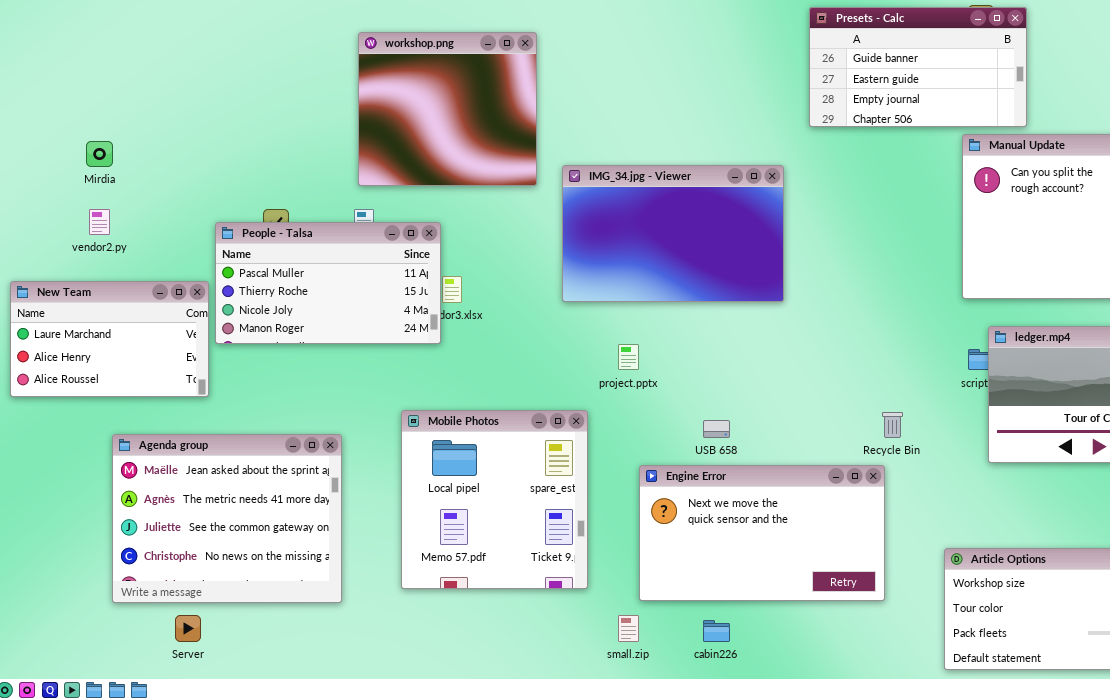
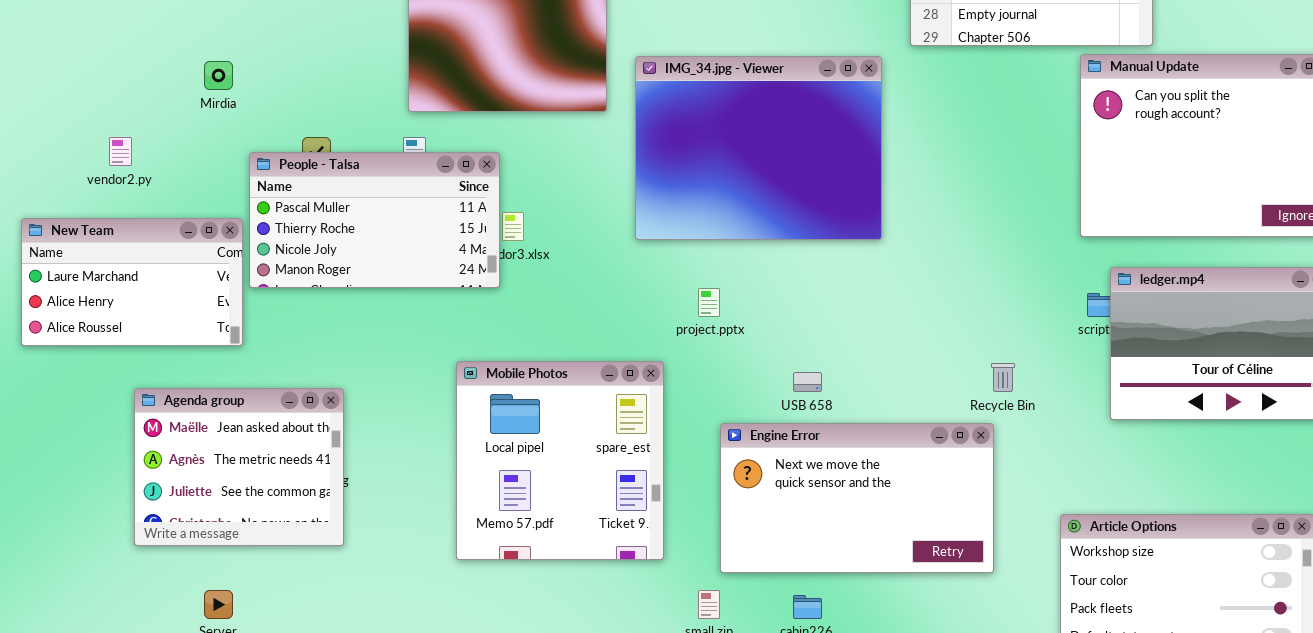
Mirdia: [86,141,113,167] -> [204,61,233,90], moved
IMG_34.jpg - Viewer: [562,165,784,302] -> [635,56,882,240], resized
Agenda group: [112,434,342,603] -> [134,388,344,546], resized

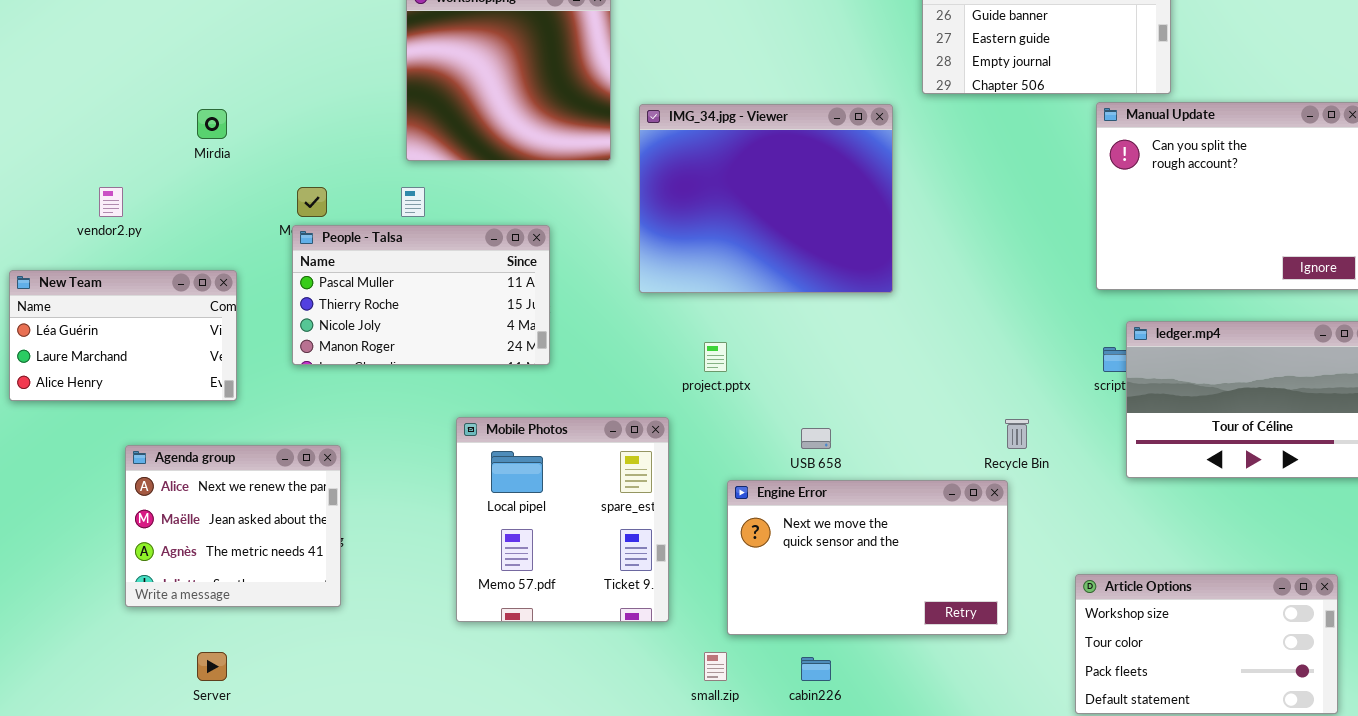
People - Talsa: [249,152,500,288] -> [292,225,550,365], moved
New Team: [21,218,243,346] -> [9,270,237,401], scrolled up 1 row
Agenda group: [134,388,344,546] -> [125,445,341,607], scrolled up 1 row

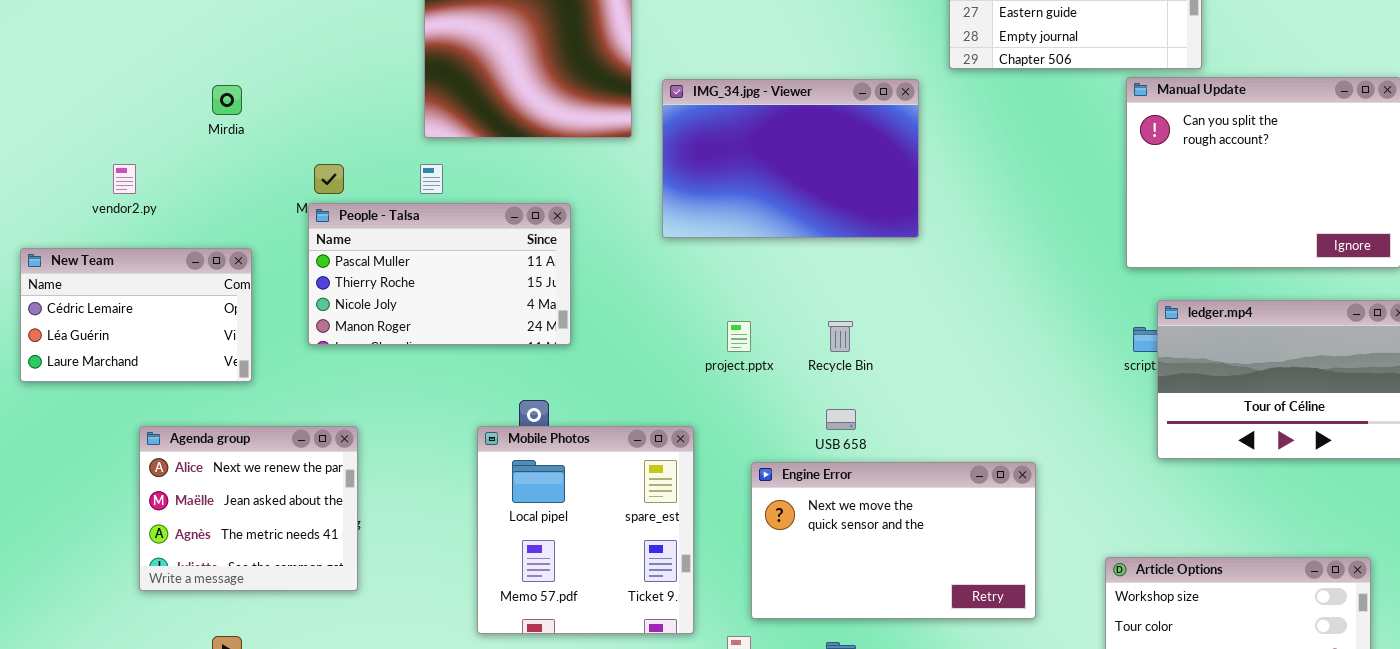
IMG_34.jpg - Viewer: [639,104,893,293] -> [662,79,919,238], resized
New Team: [9,270,237,401] -> [20,248,252,382], scrolled up 1 row
Mobile Photos: [456,417,669,622] -> [477,426,694,634], moved
Recycle Bin: [1005,419,1029,449] -> [828,321,853,352], moved

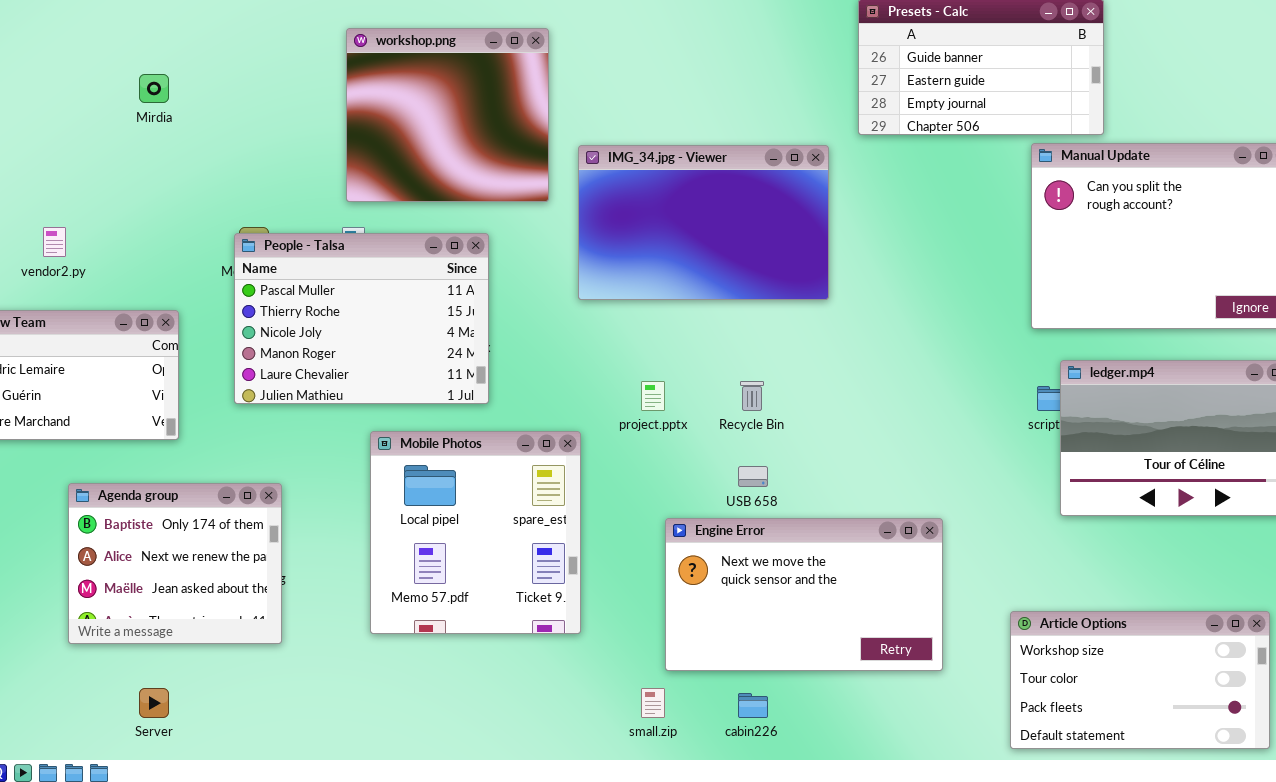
Mirdia: [212,85,242,115] -> [139,74,169,103], moved
People - Talsa: [308,203,571,345] -> [234,233,489,404], resized
Agenda group: [139,426,358,591] -> [68,483,282,644], scrolled up 1 row
Mobile Photos: [477,426,694,634] -> [370,431,581,634], moved

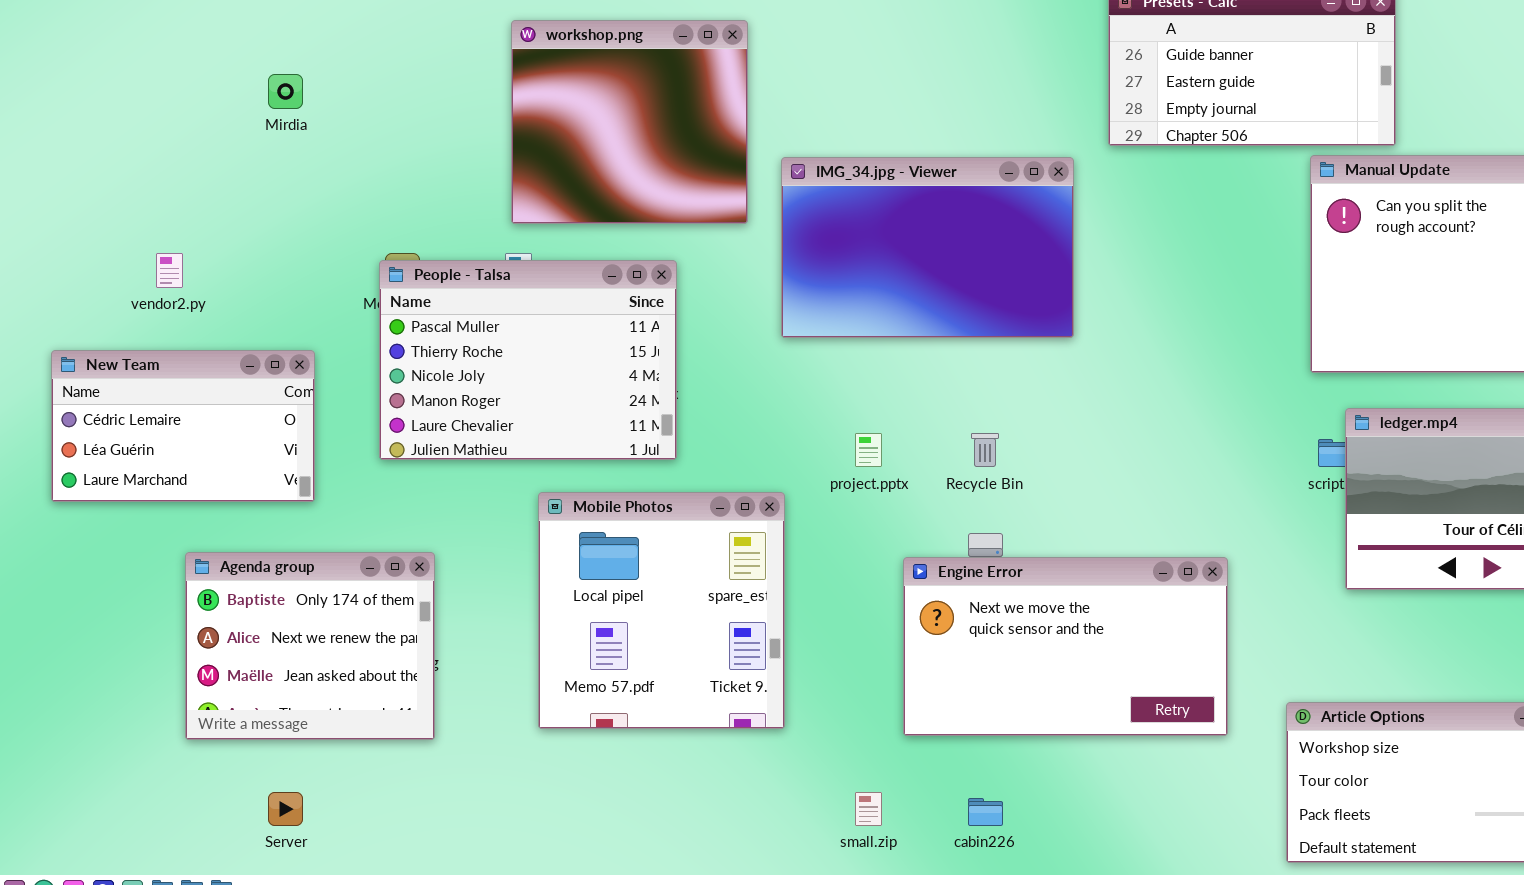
Engine Error: [665,518,943,671] -> [903,557,1228,736], moved

